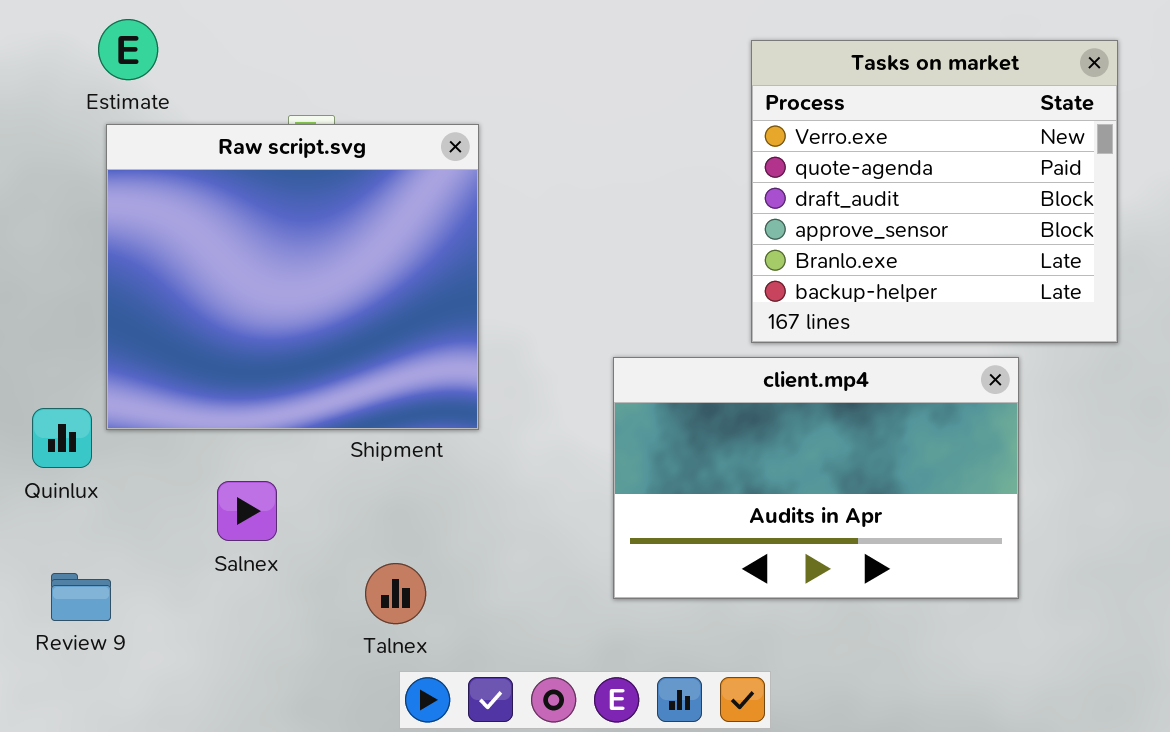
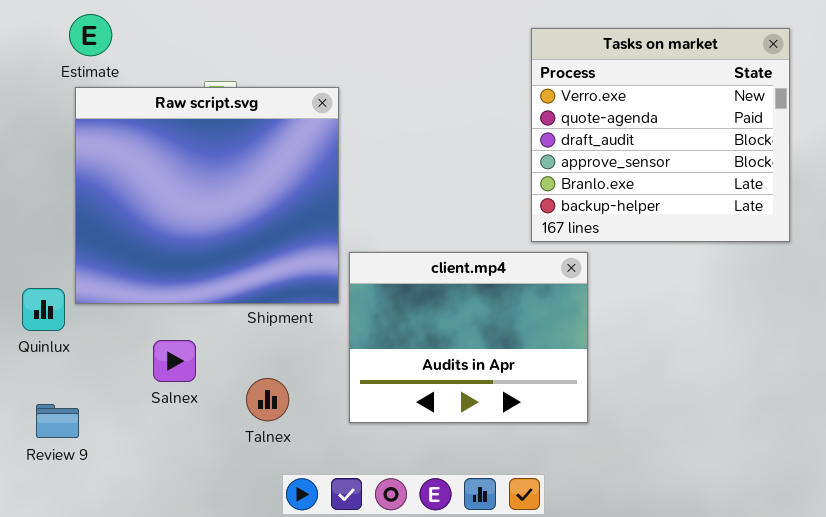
client.mp4: [613,357,1019,599] -> [349,252,588,423], moved, resized
Talnex: [365,563,426,624] -> [246,378,289,421], moved

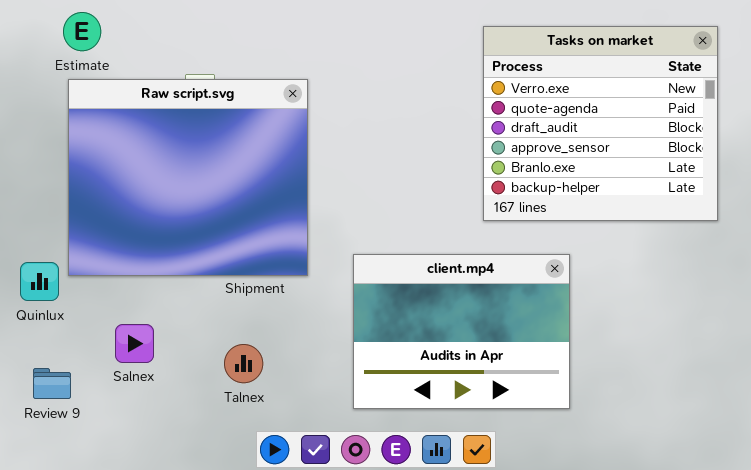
client.mp4: [349,252,588,423] -> [353,254,570,409], moved
Salnex: [153,340,196,382] -> [115,324,154,363], moved

